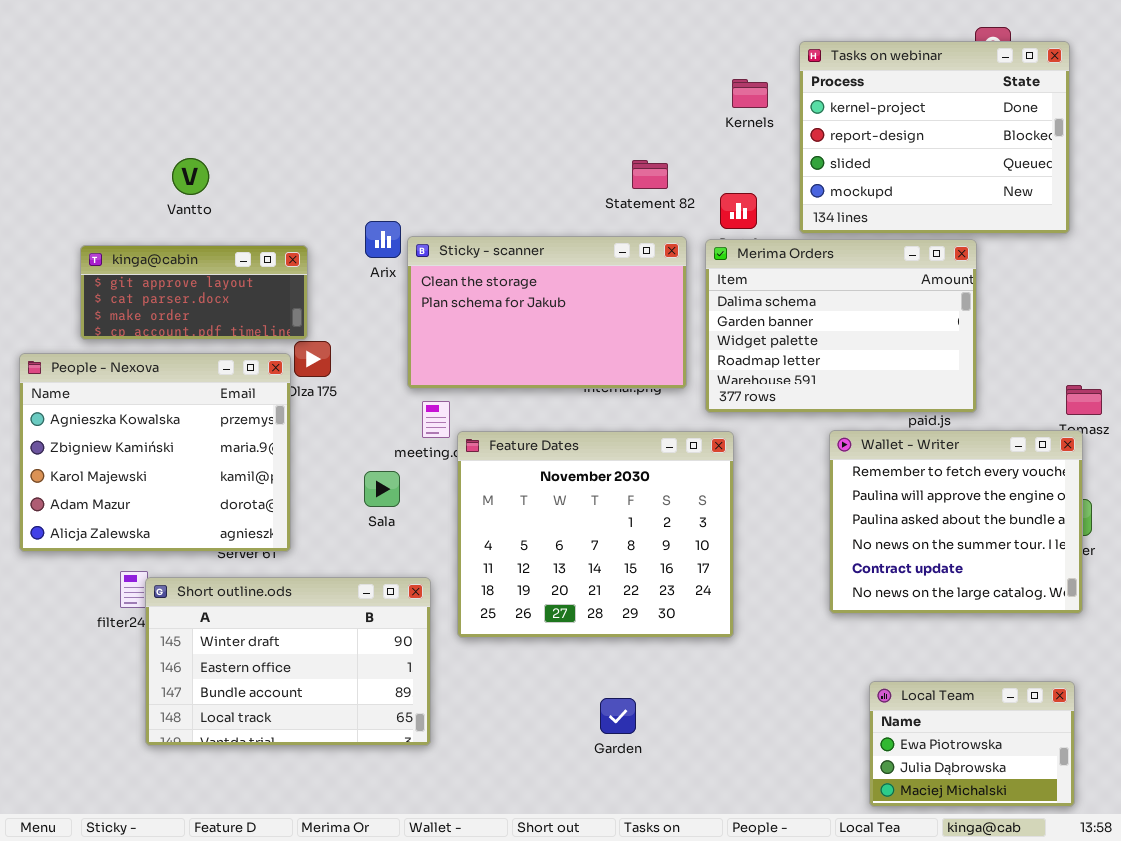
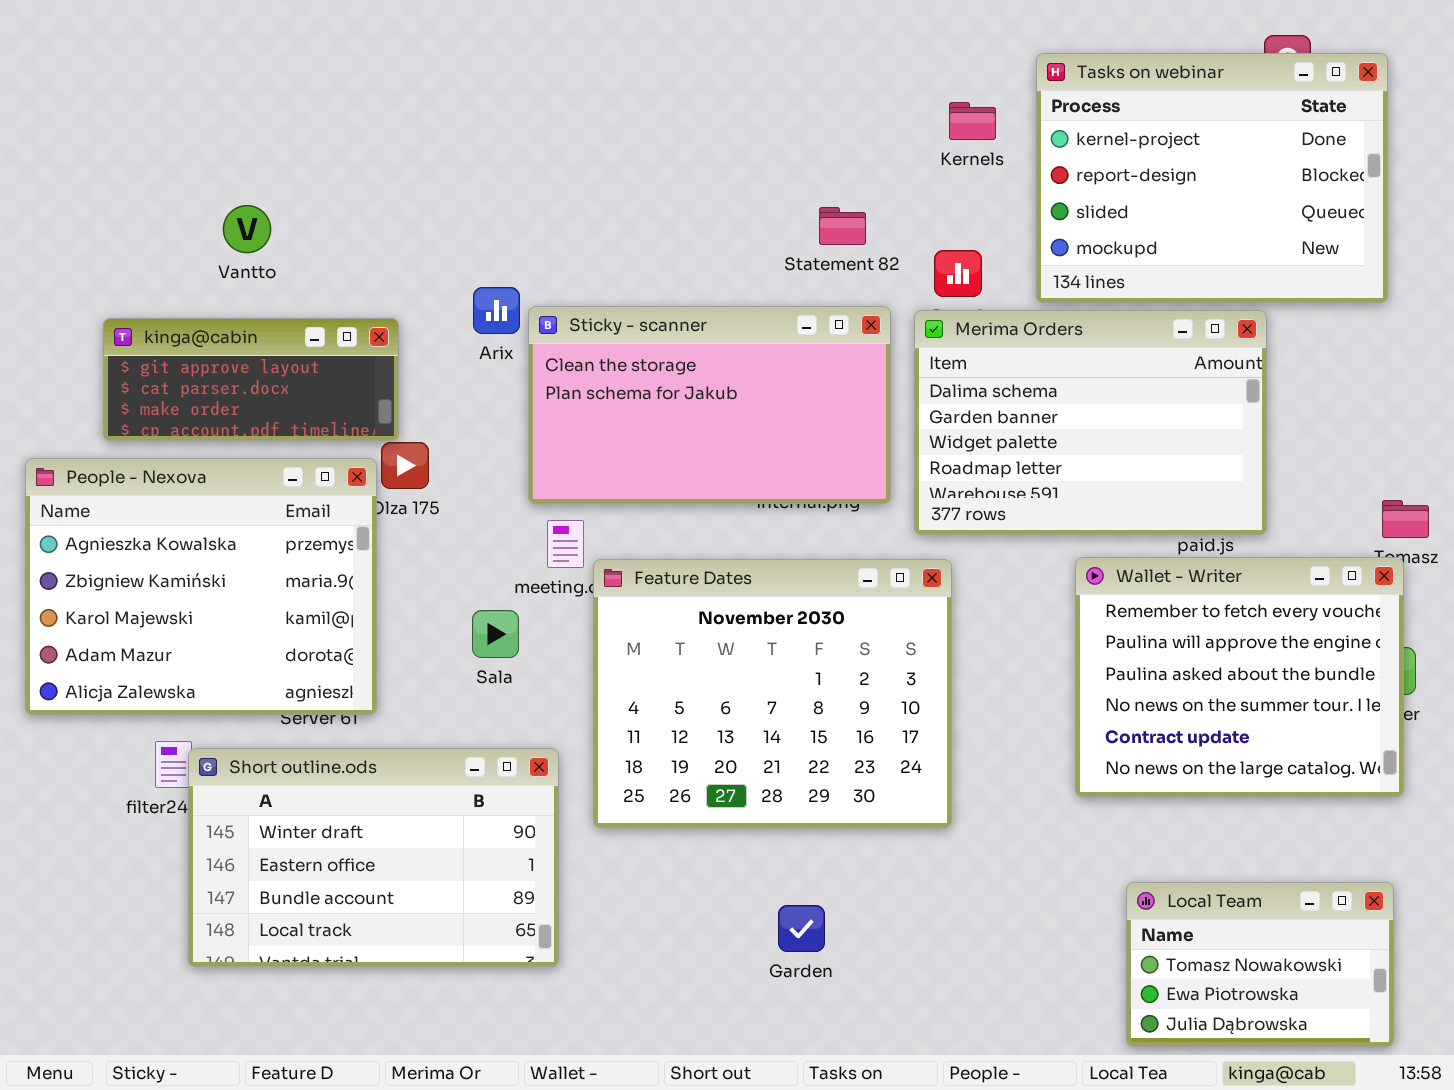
Local Team: [869,681,1075,807] -> [1126,882,1394,1047], scrolled up 1 row

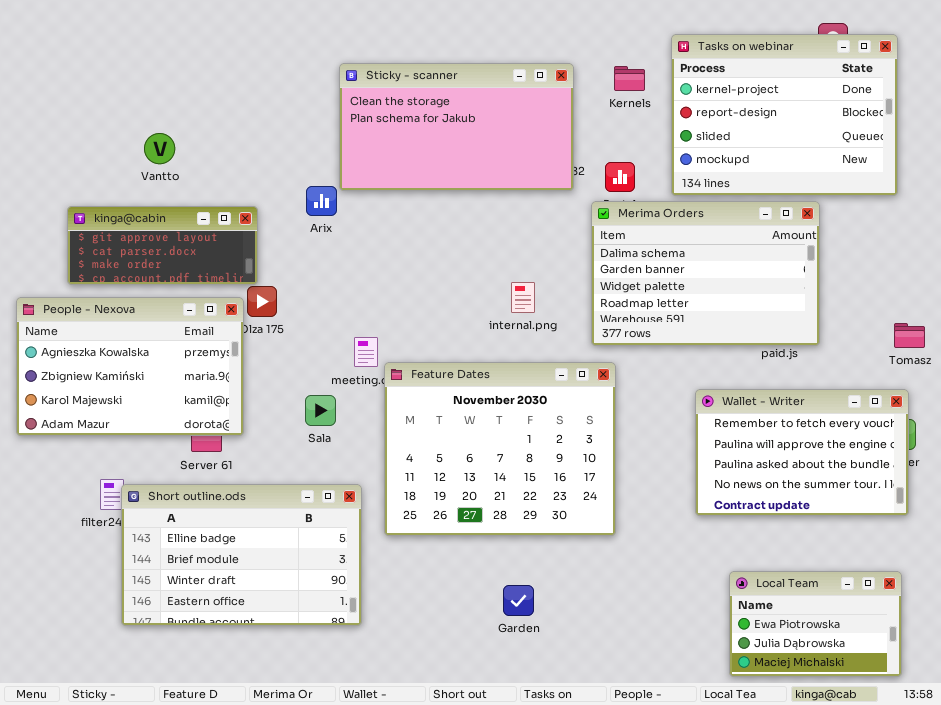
Sticky - scanner: [528,306,891,504] -> [339,63,574,191], moved
People - Nexova: [25,458,377,715] -> [16,297,244,436], resized
Wallet - Writer: [1075,557,1404,797] -> [695,389,909,516], resized
Short outline.ods: [188,748,559,967] -> [121,484,362,626], scrolled up 2 rows
Local Team: [1126,882,1394,1047] -> [729,571,902,677], scrolled down 1 row

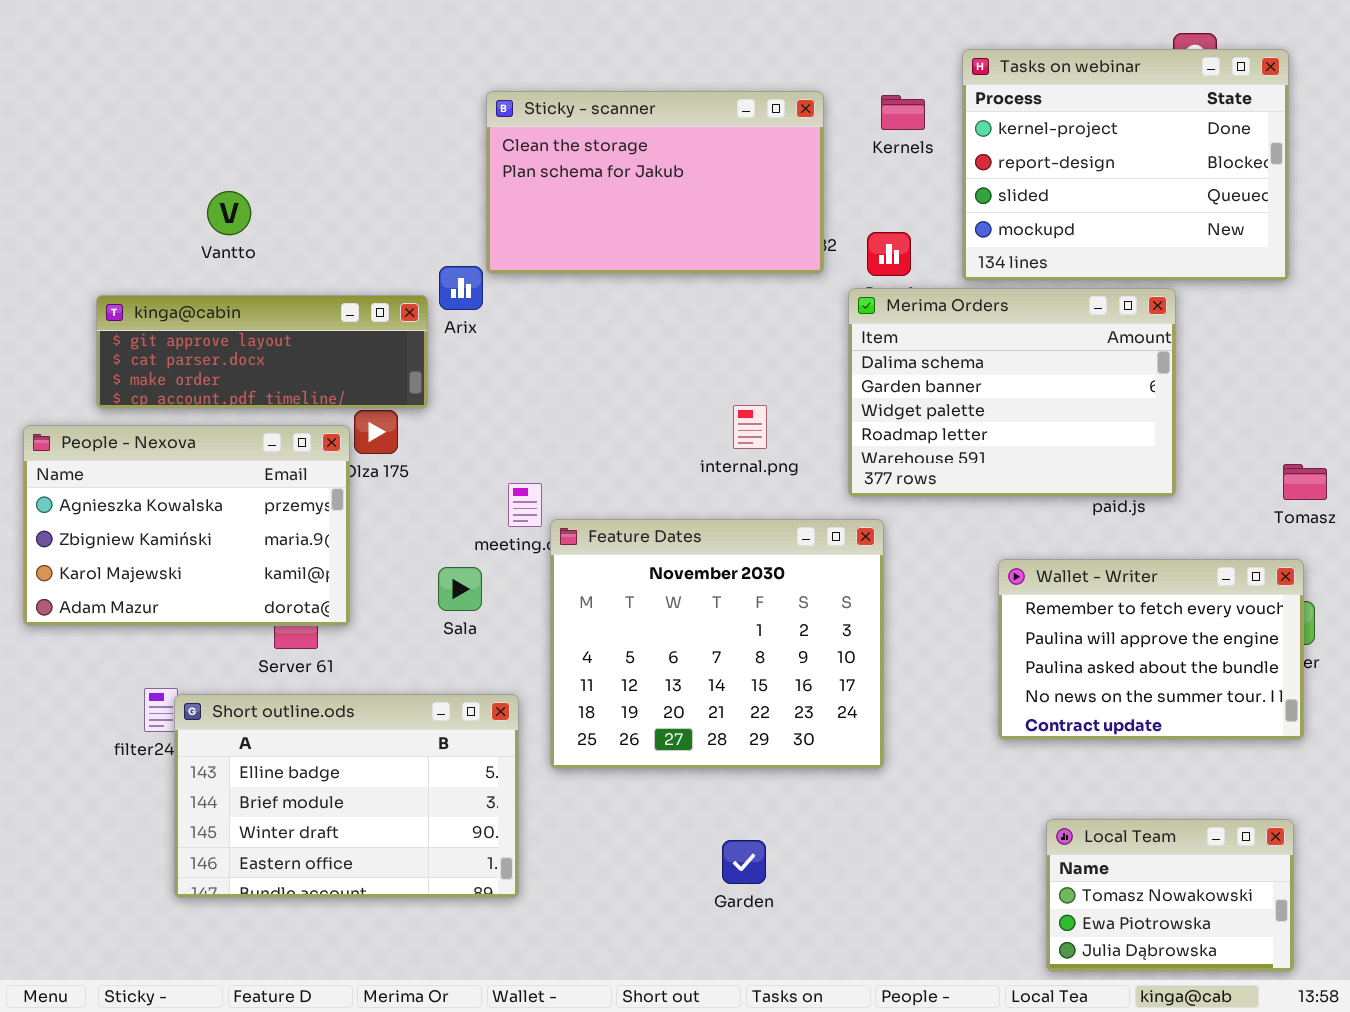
kinga@cabin: [67,206,258,285] -> [96,295,428,409], resized
Local Team: [729,571,902,677] -> [1046,819,1294,972], scrolled up 1 row

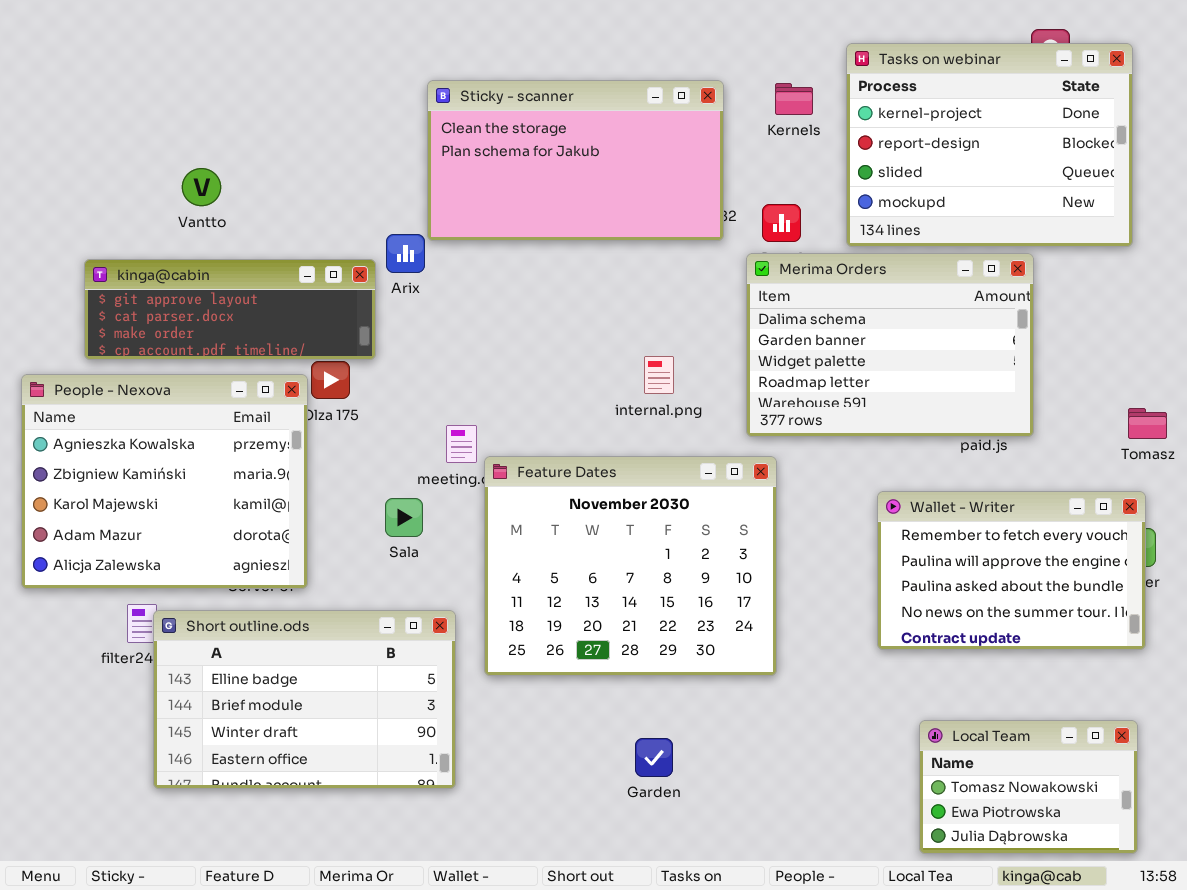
People - Nexova: [23,425,350,626] -> [21,374,308,589], resized

